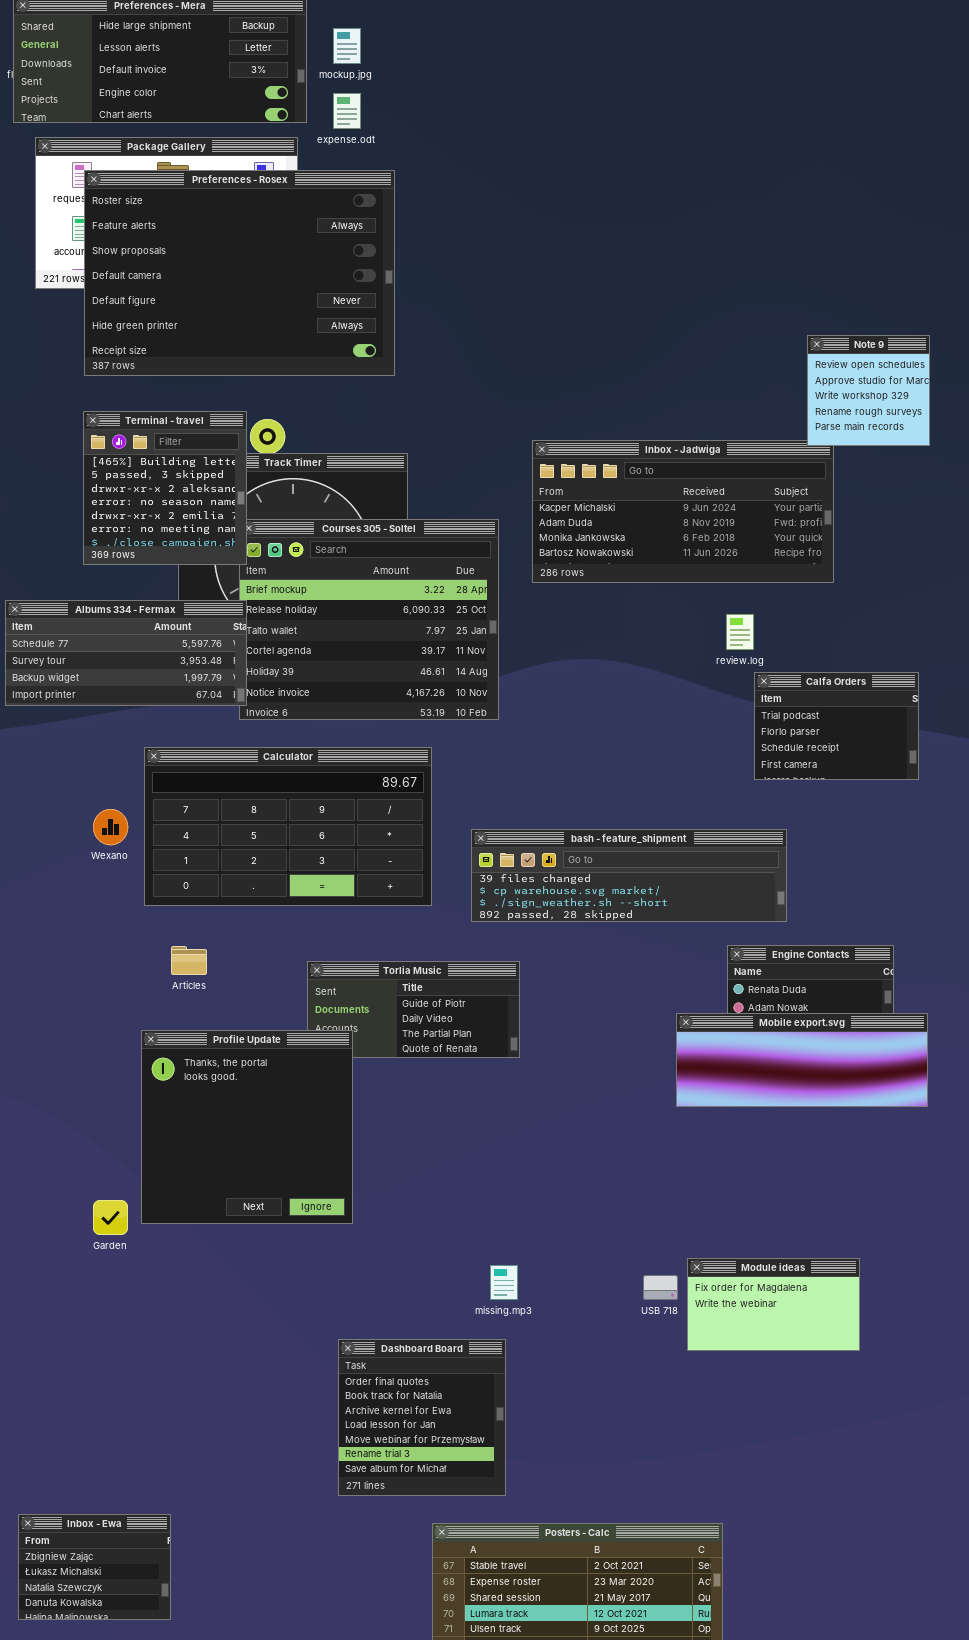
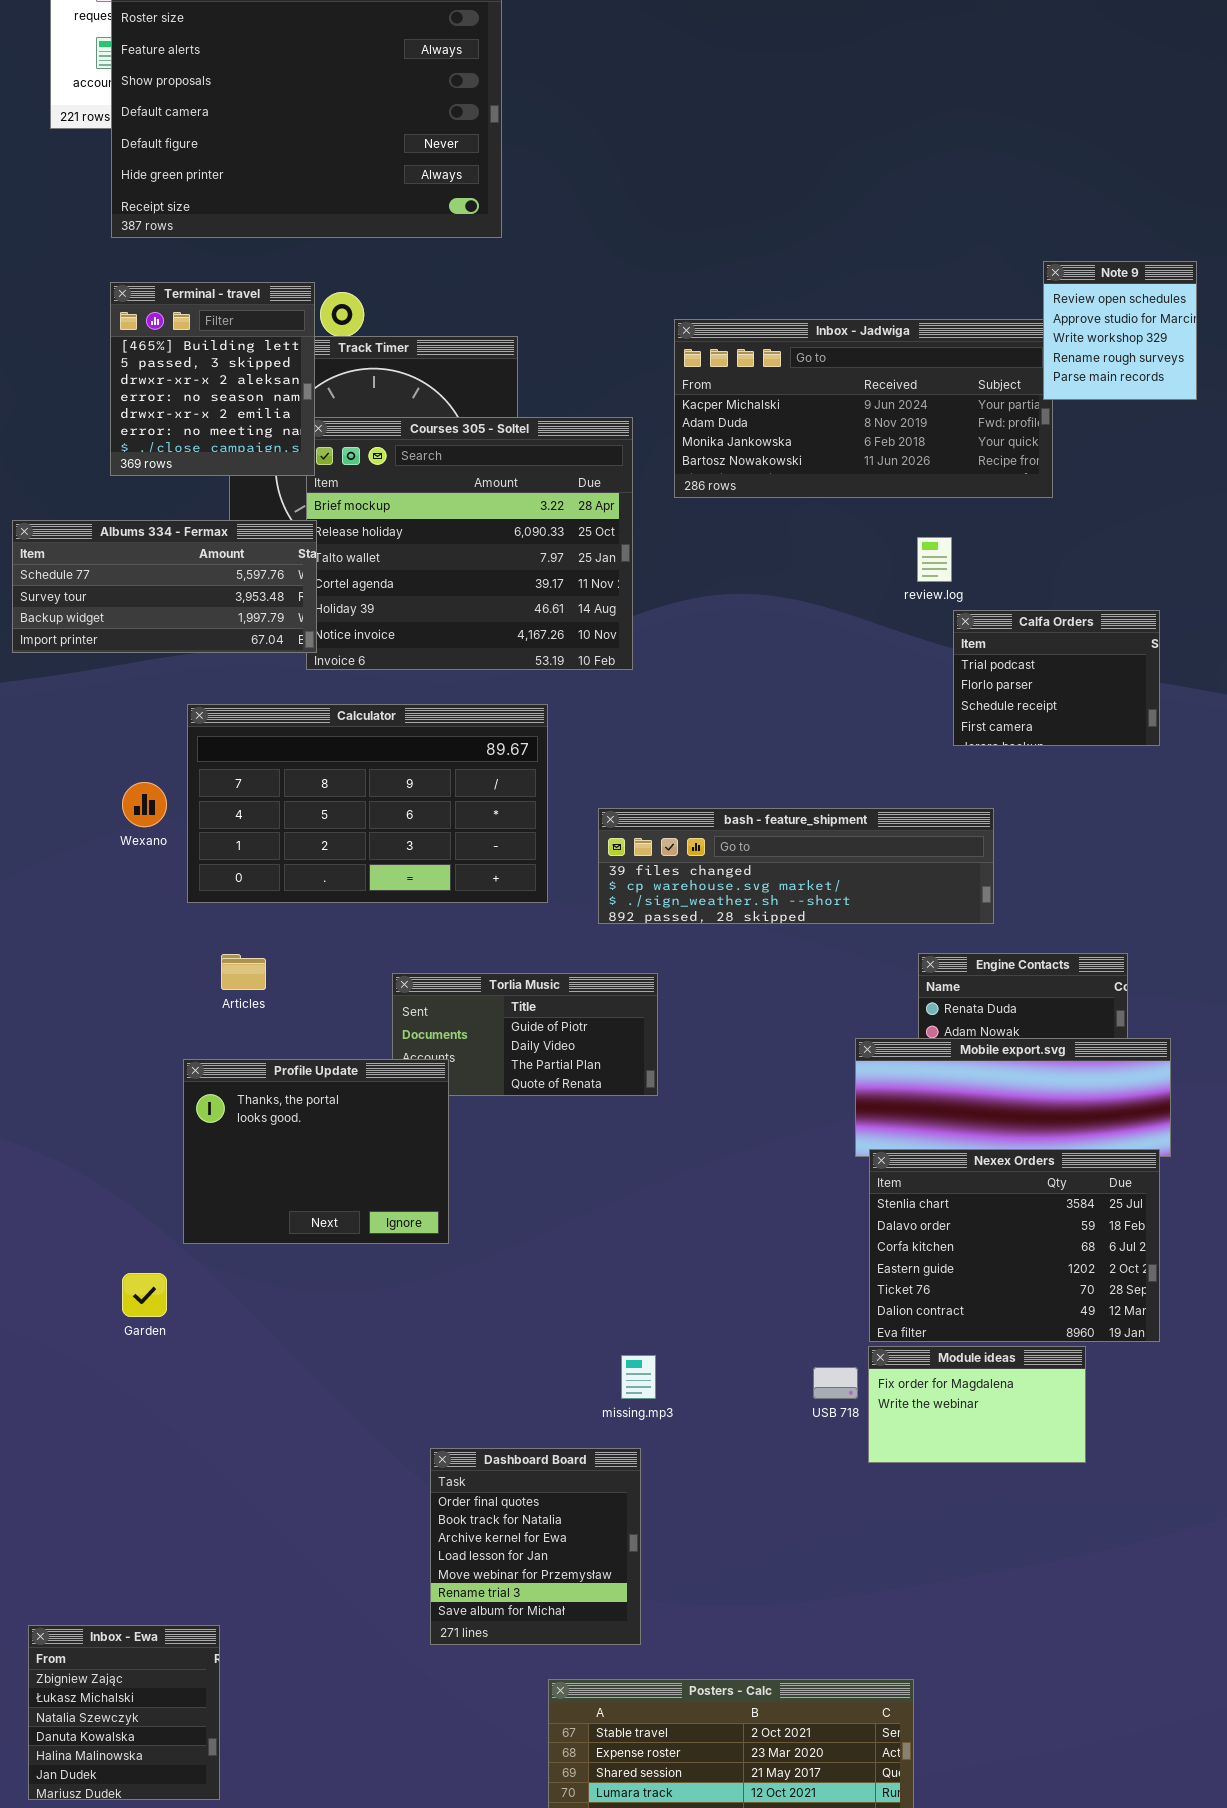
Note 9: [807,335,930,446] -> [1043,261,1197,400], moved
Profile Update: [141,1030,353,1224] -> [183,1059,449,1244], resized
Nexex Orders: none -> [869,1149,1160,1342], opened
Inbox - Ewa: [18,1514,171,1620] -> [28,1625,220,1800], resized

